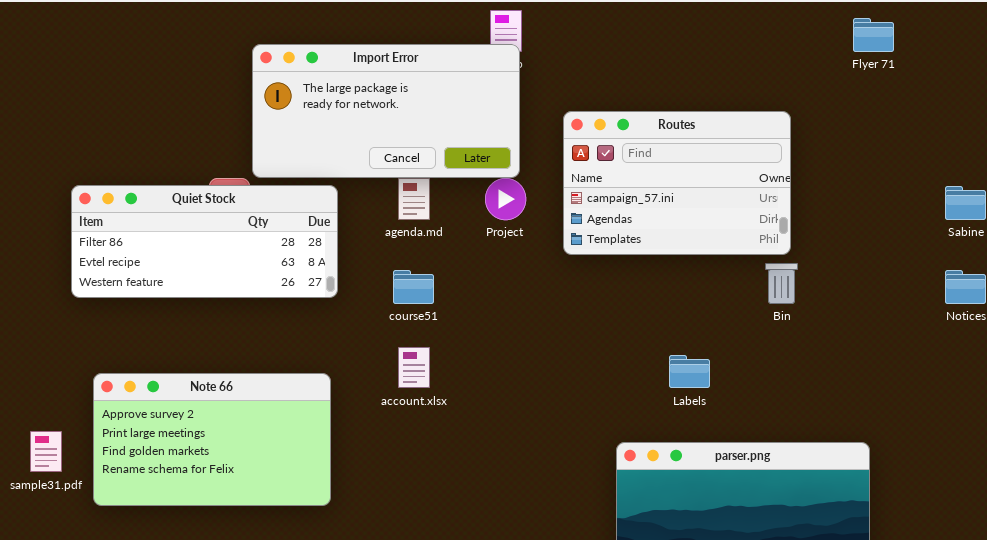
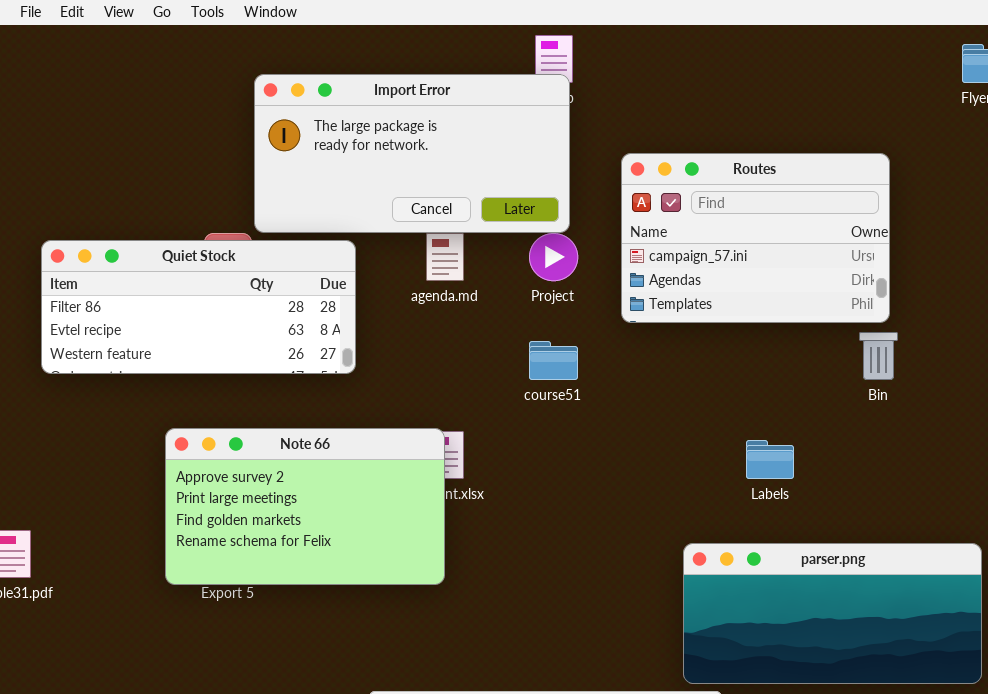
course51: [393,270,434,304] -> [529,341,578,380], moved
Note 66: [93,373,331,506] -> [165,428,445,585], moved

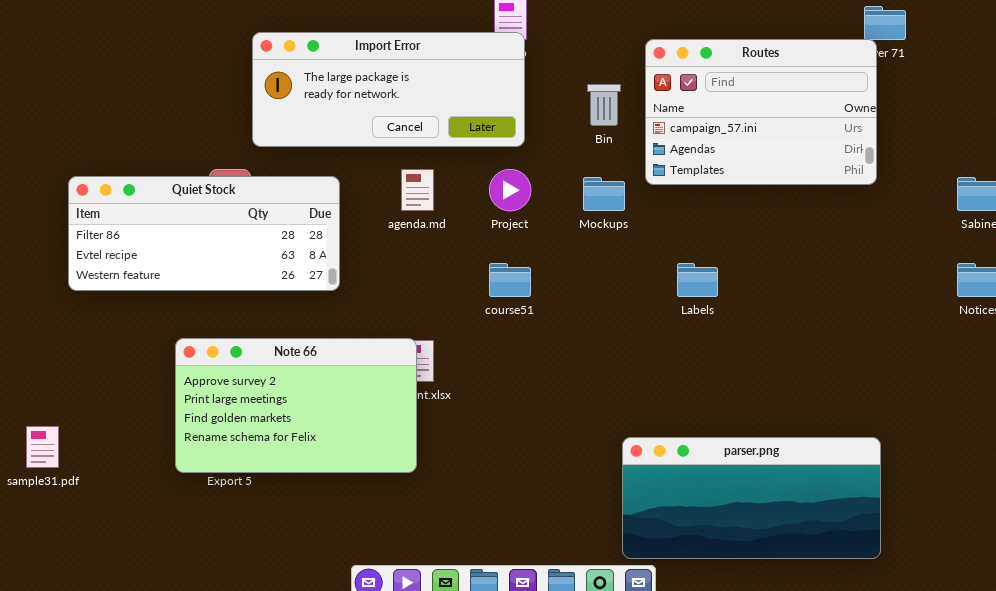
Import Error: [254,74,570,233] -> [252,32,525,147], resized
Routes: [621,153,890,323] -> [645,39,877,185], moved
Bin: [859,332,898,380] -> [587,84,621,126], moved
Labels: [746,440,794,479] -> [677,263,718,297], moved

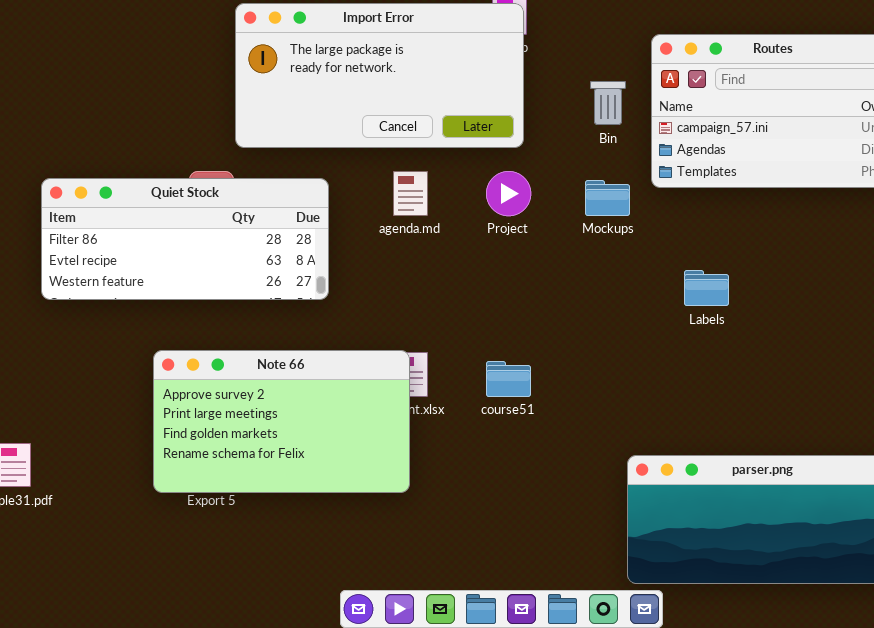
Import Error: [252,32,525,147] -> [235,3,524,148], resized
course51: [489,263,531,297] -> [486,361,531,397], moved

